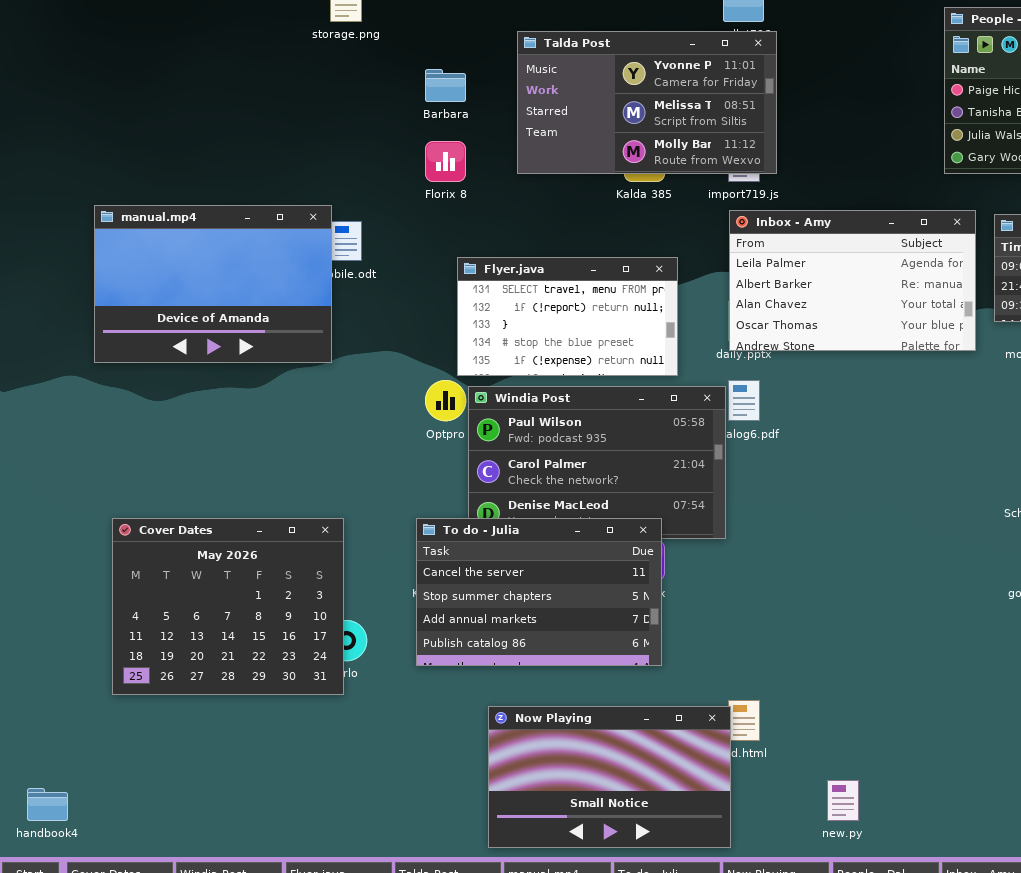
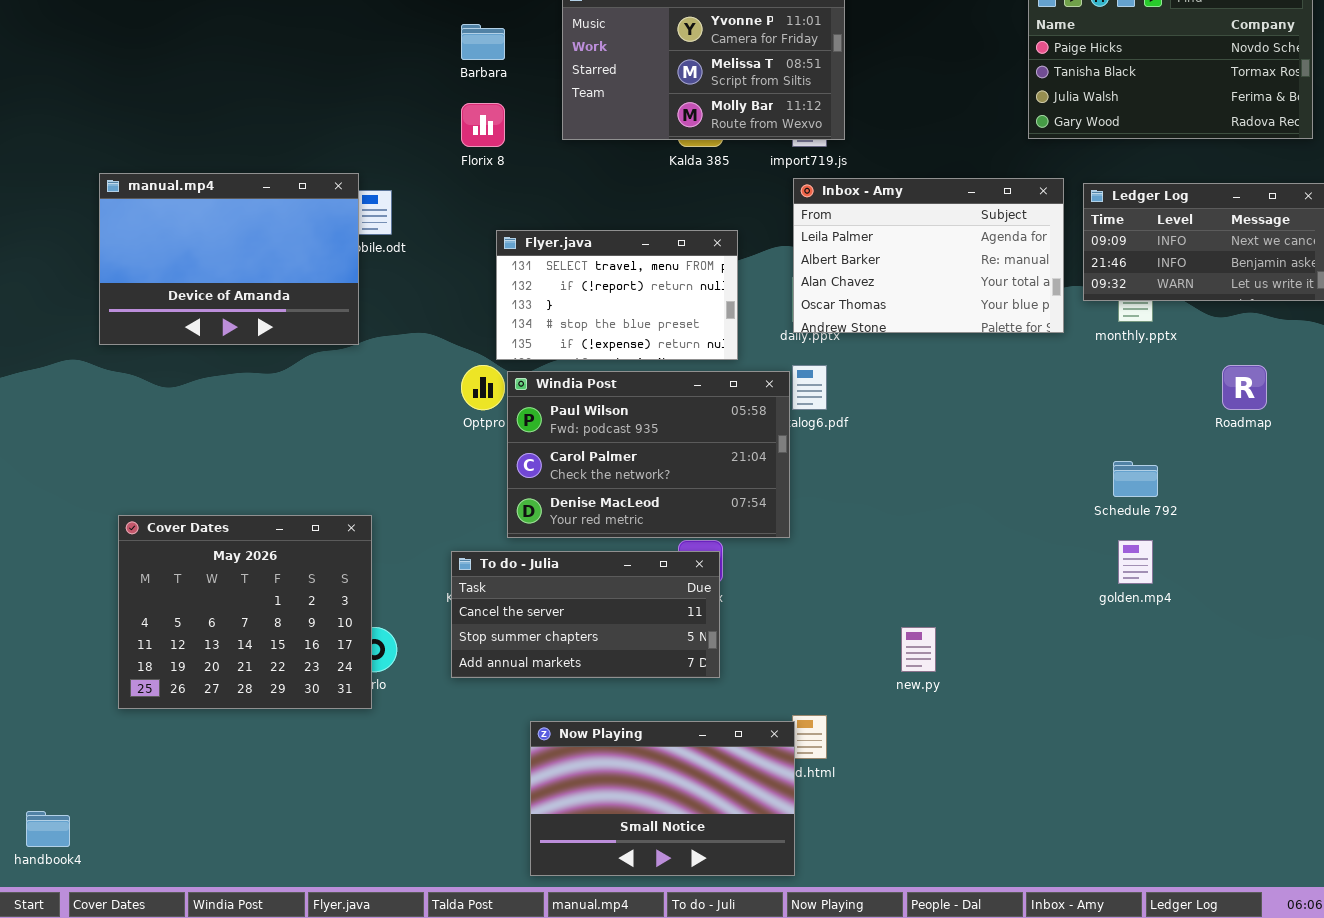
To do - Julia: [416,518,662,666] -> [451,551,720,678], resized
new.py: [827,780,859,821] -> [901,627,936,672], moved

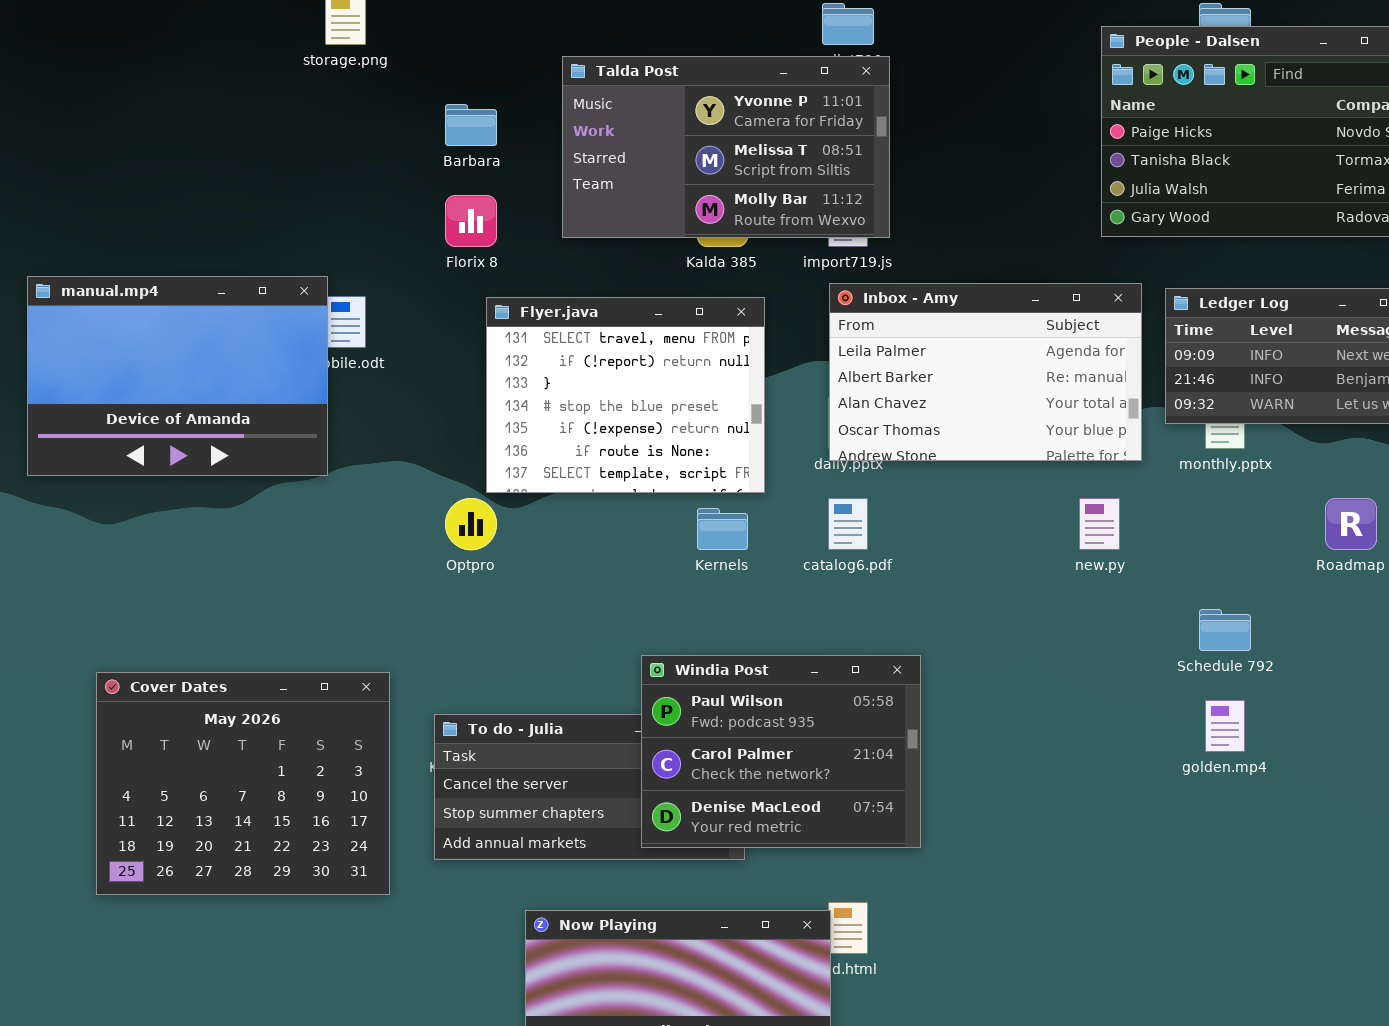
Flyer.java: [496,230,738,360] -> [486,297,765,493], resized
Windia Post: [507,371,790,538] -> [641,655,921,848], moved, resized
Cover Dates: [118,515,372,709] -> [96,672,390,895], moved
new.py: [901,627,936,672] -> [1079,498,1120,550], moved

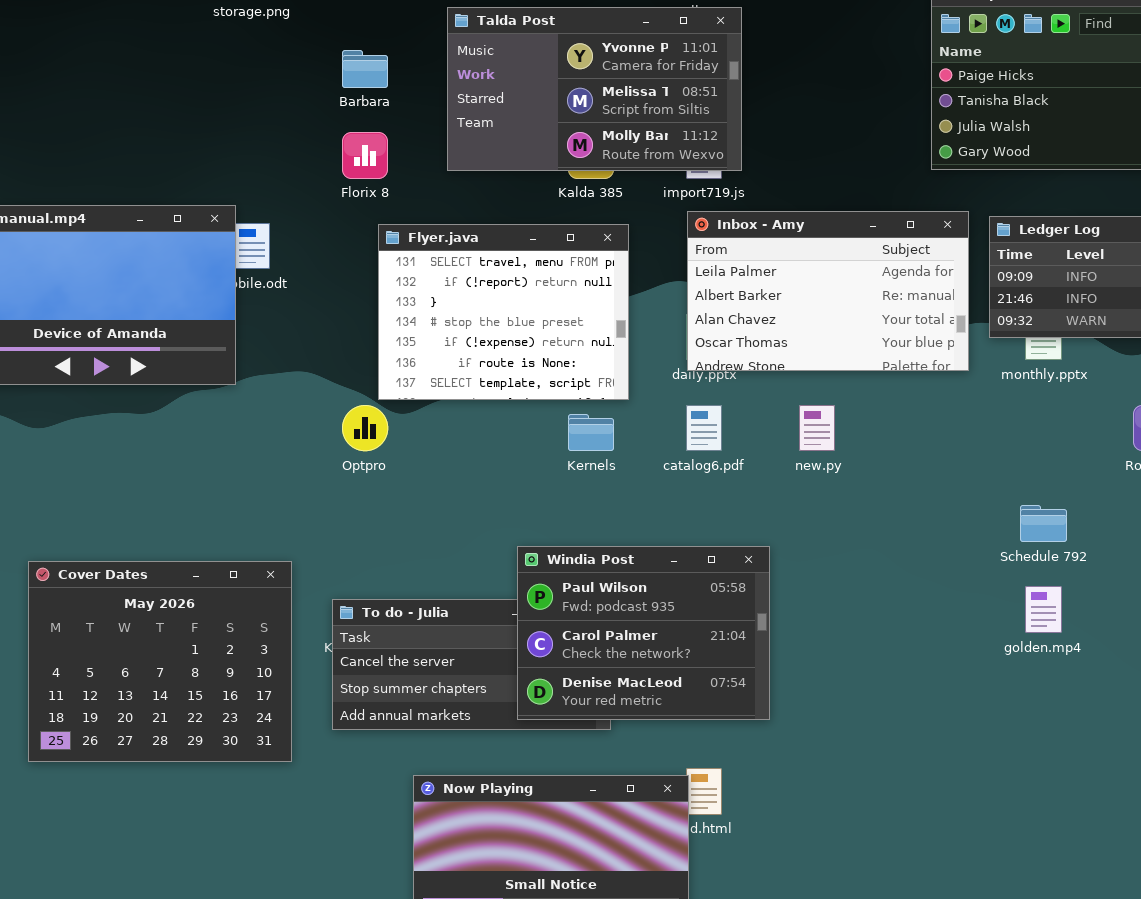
new.py: [1079,498,1120,550] -> [799,405,835,451], moved

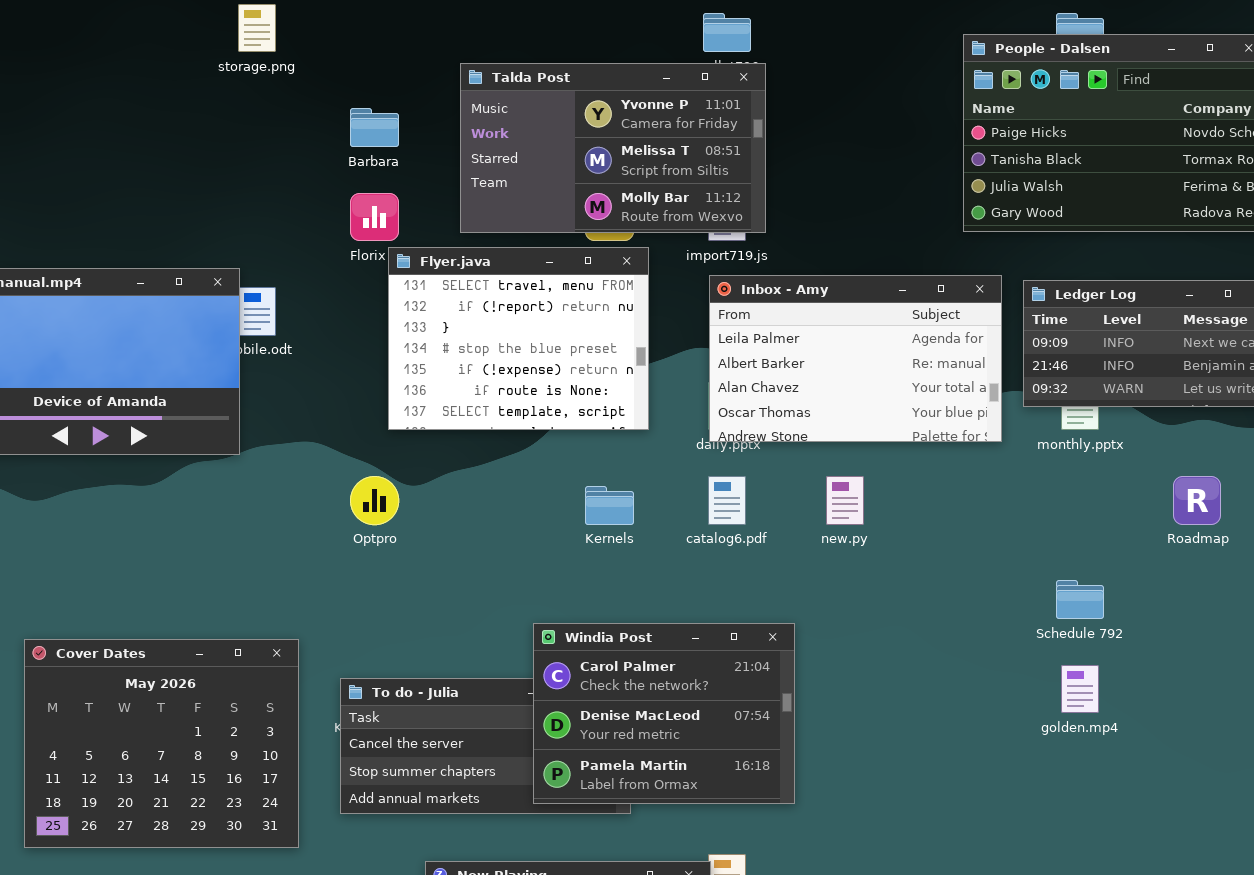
Flyer.java: [378,224,629,400] -> [388,247,649,430], moved
Windia Post: [517,546,770,720] -> [533,623,795,804], scrolled down 1 row

